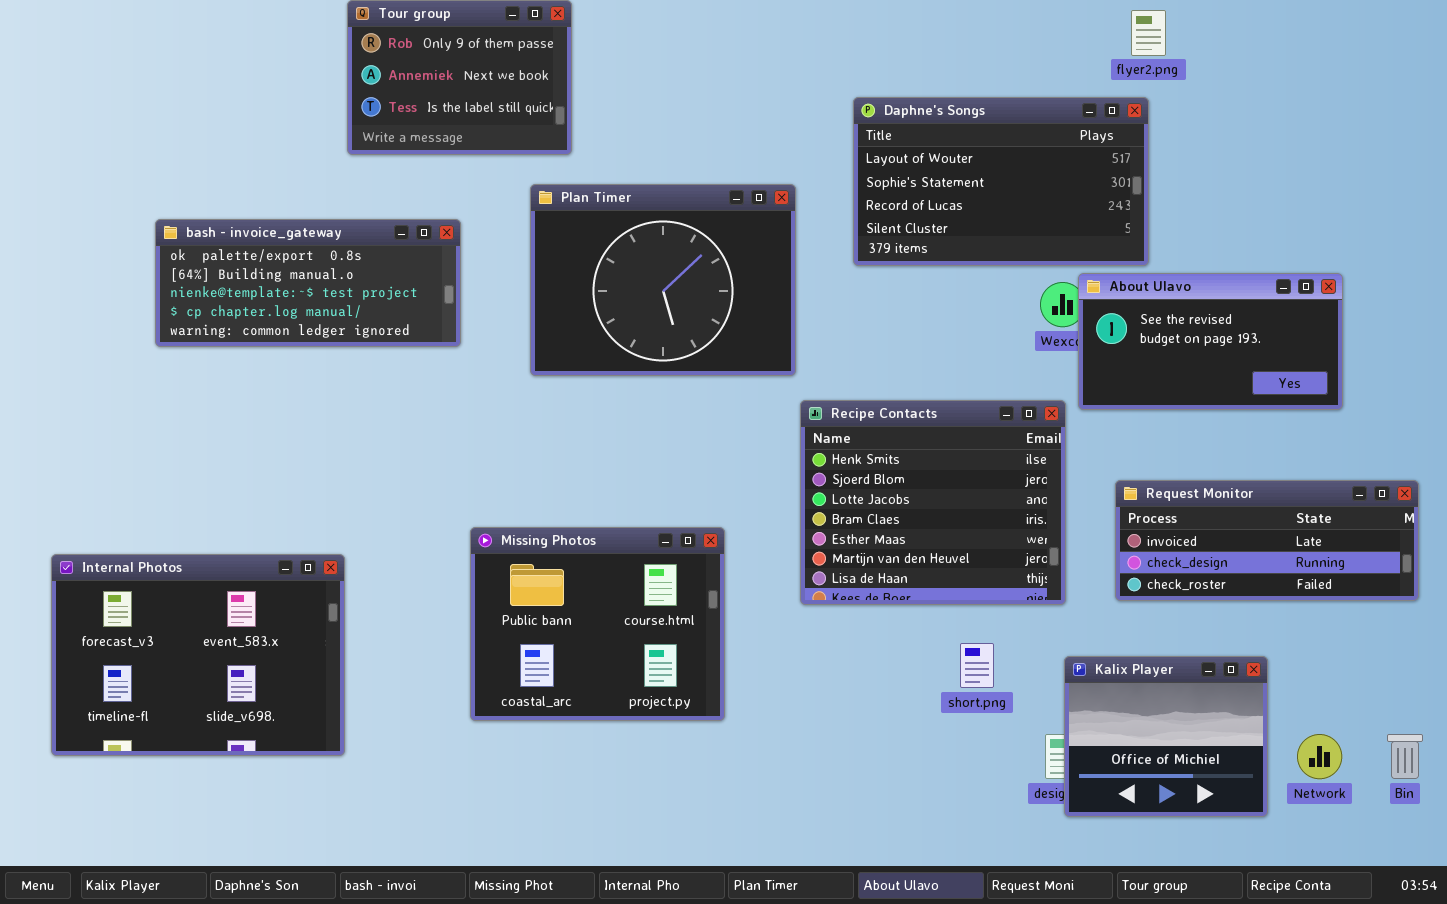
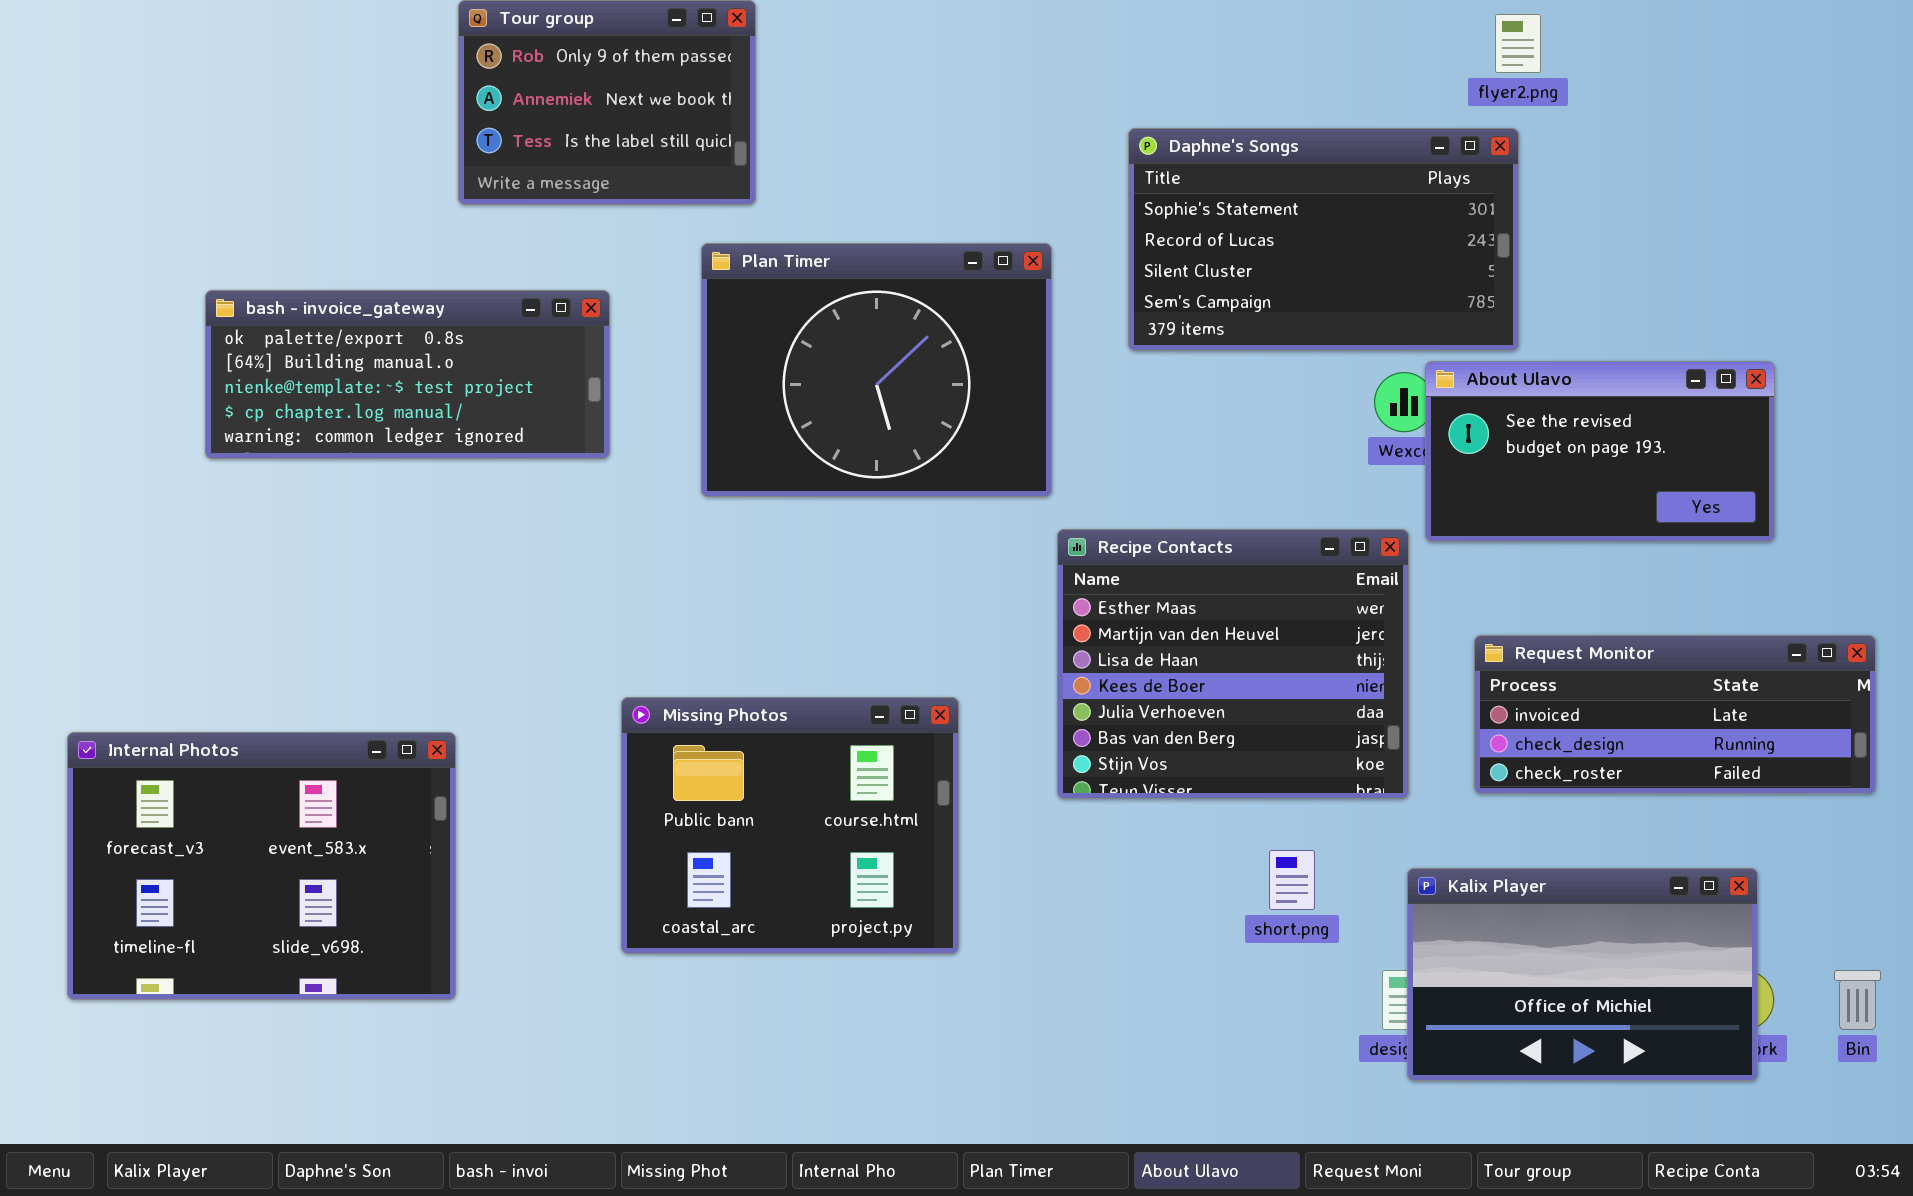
Daphne's Songs: [853,97,1149,266] -> [1128,128,1519,351], scrolled down 1 row
Recipe Contacts: [800,400,1066,605] -> [1057,529,1409,799], scrolled down 4 rows
Kalix Player: [1064,656,1268,817] -> [1407,868,1758,1081], resized

